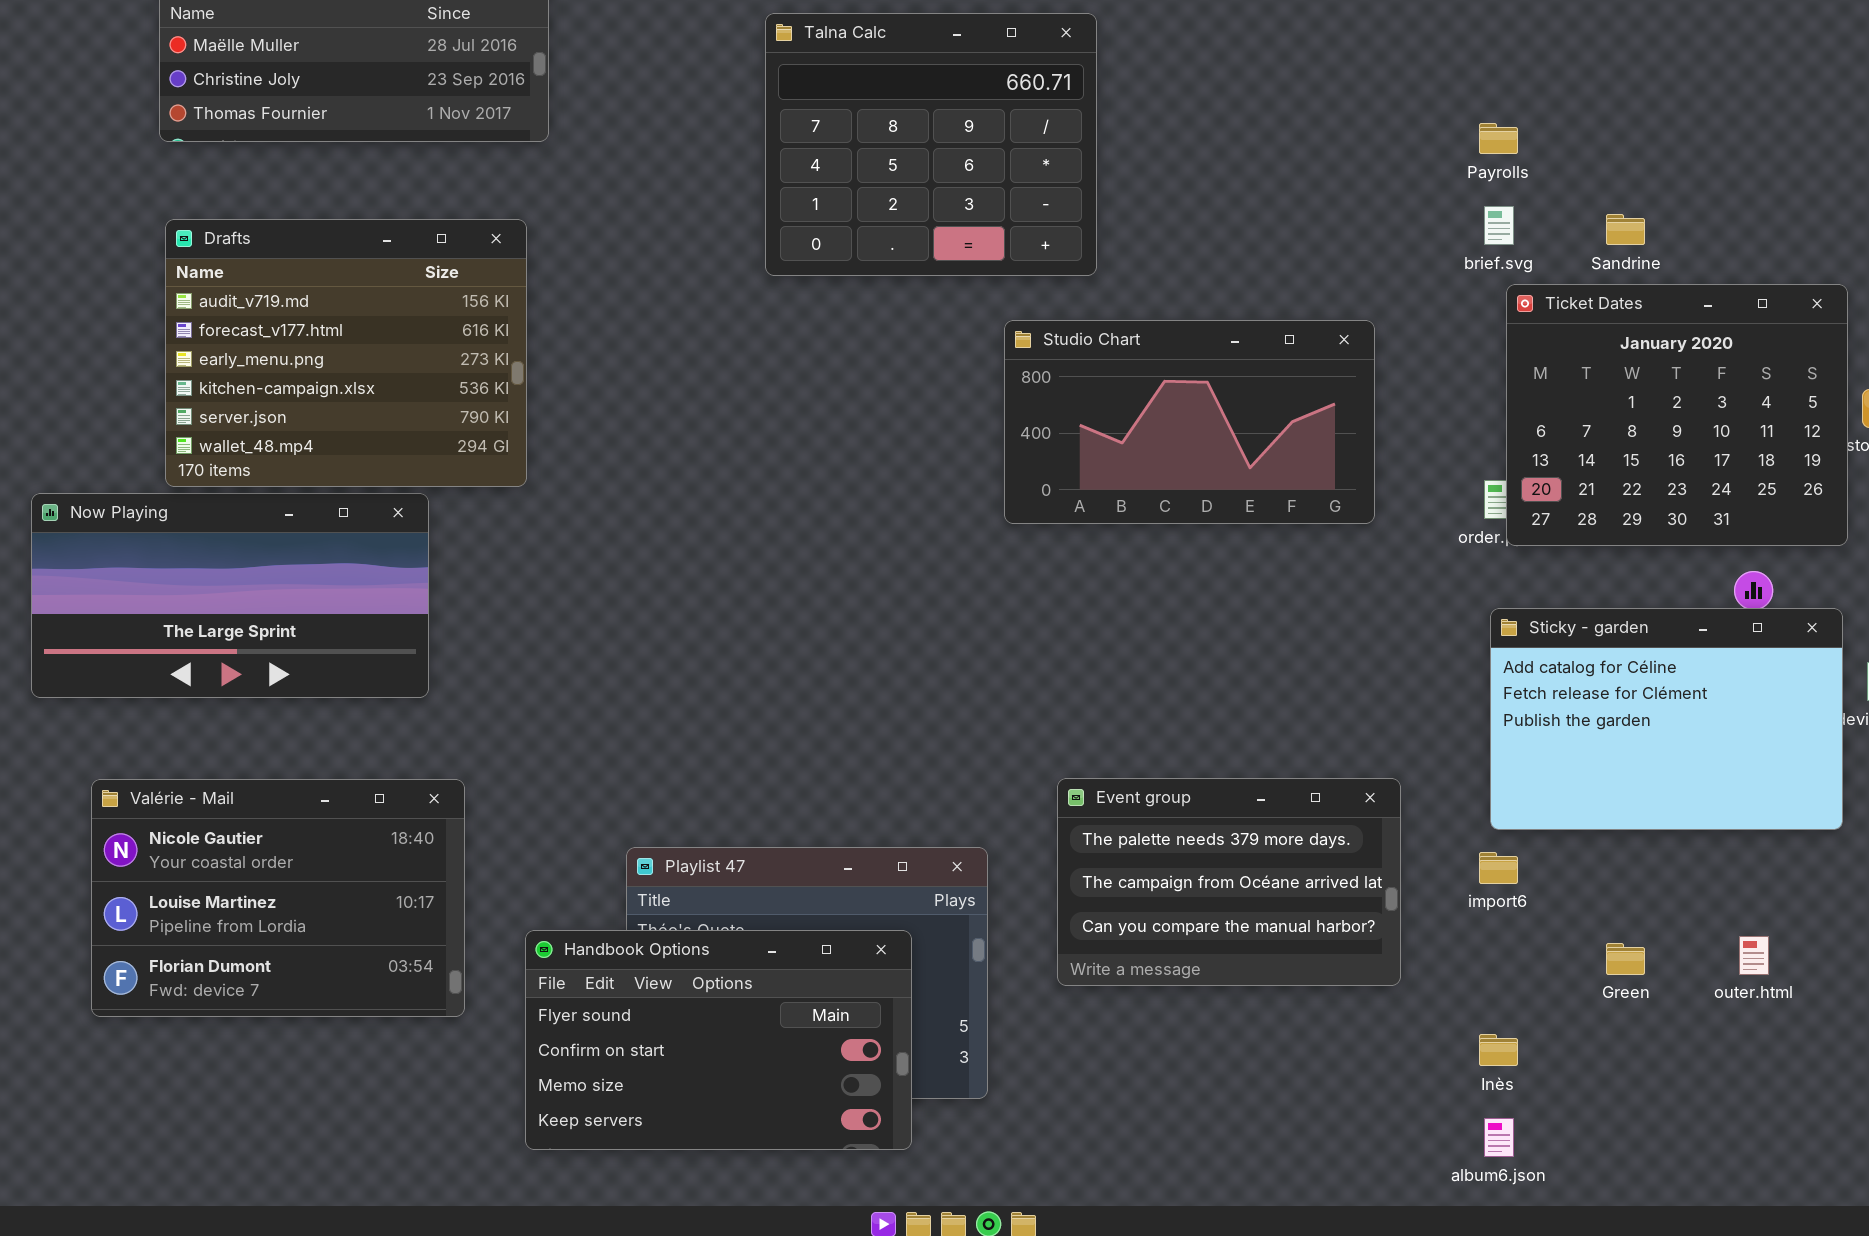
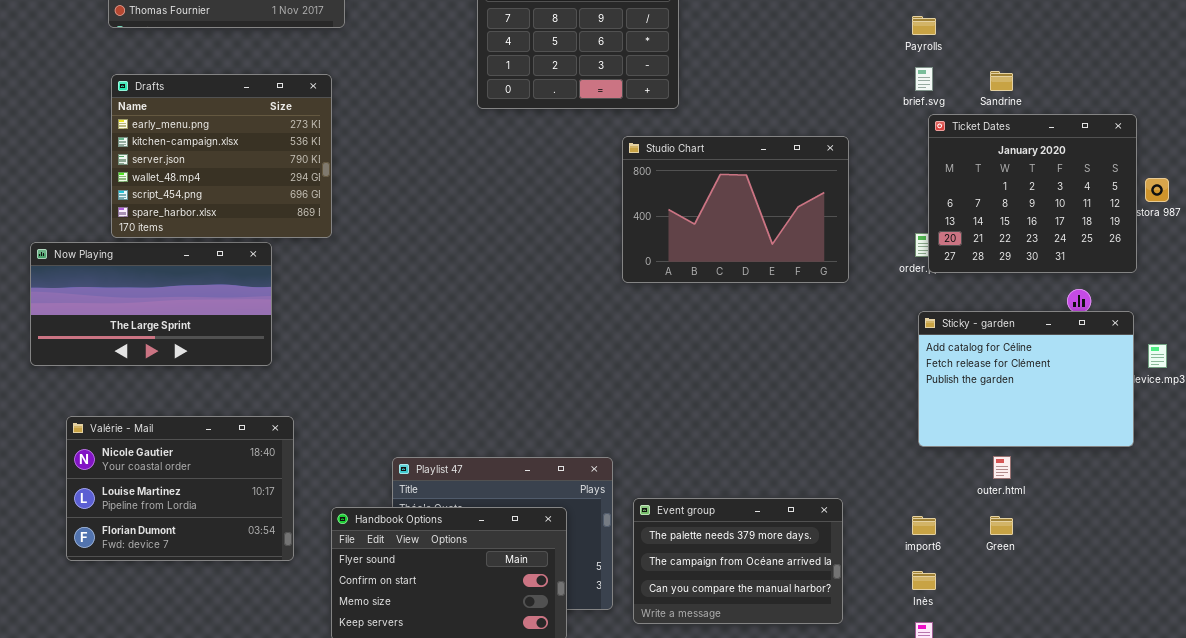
Drafts: [165,219,527,487] -> [111,74,332,238], scrolled down 2 rows
Studio Chart: [1004,320,1375,524] -> [622,136,849,283], resized
Event group: [1057,778,1401,986] -> [633,498,843,624], moved
import6: [1479,852,1518,884] -> [912,516,936,535], moved
outer.html: [1739,936,1769,975] -> [993,456,1011,479], moved

